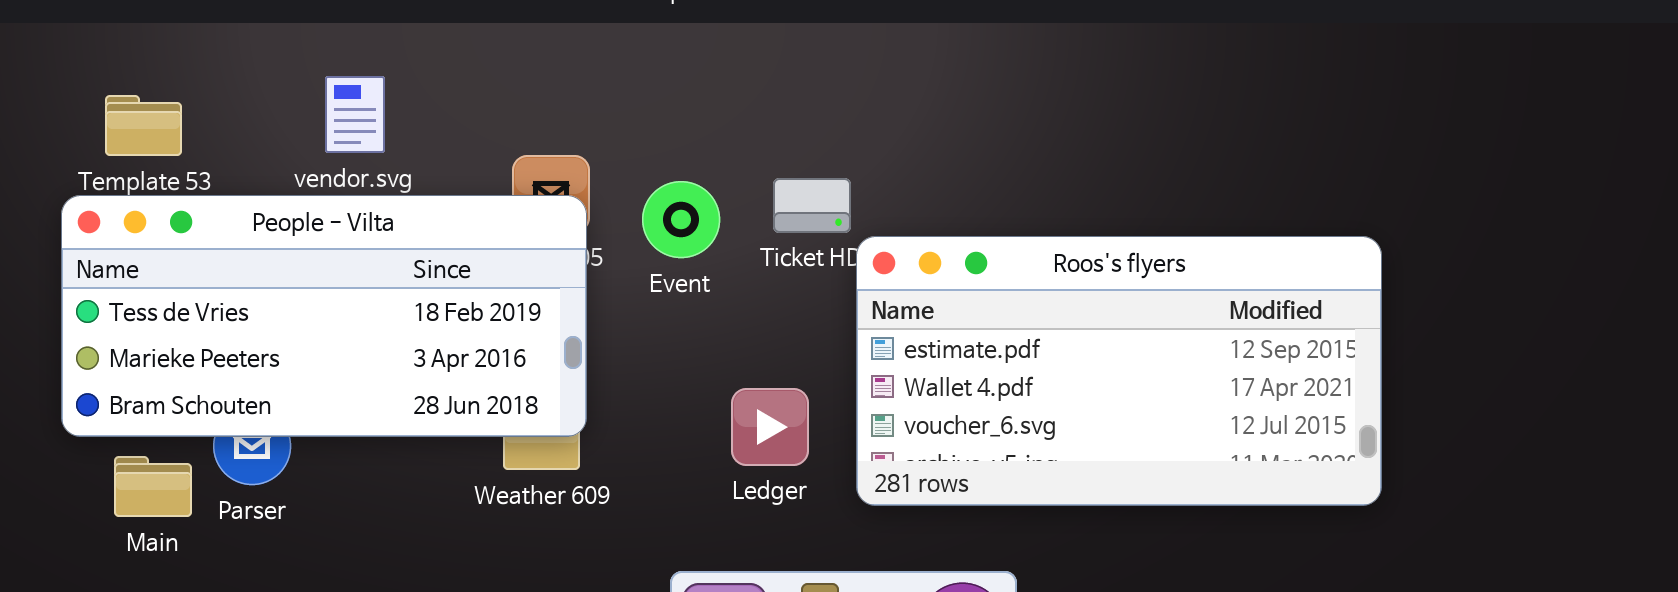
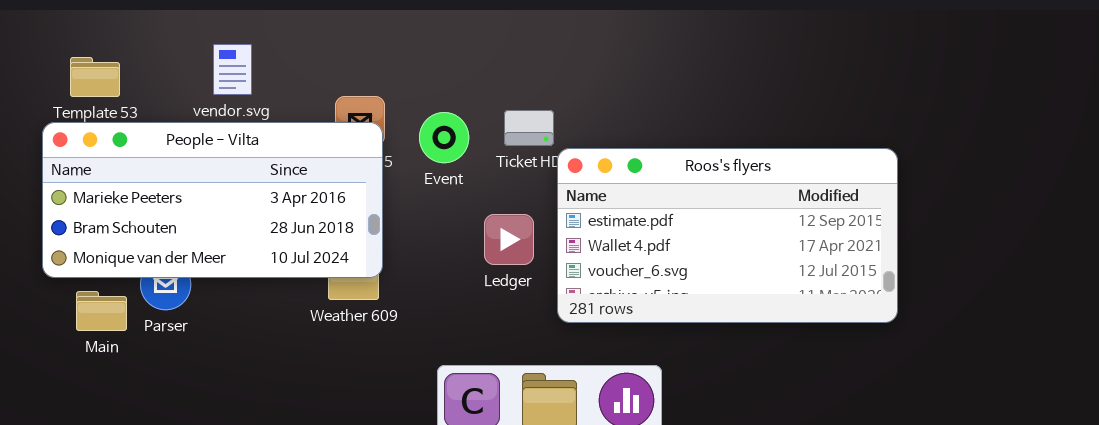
People - Vilta: [61,195,587,437] -> [42,122,383,278], scrolled down 1 row
Ledger: [731,388,809,466] -> [484,214,534,265], moved

